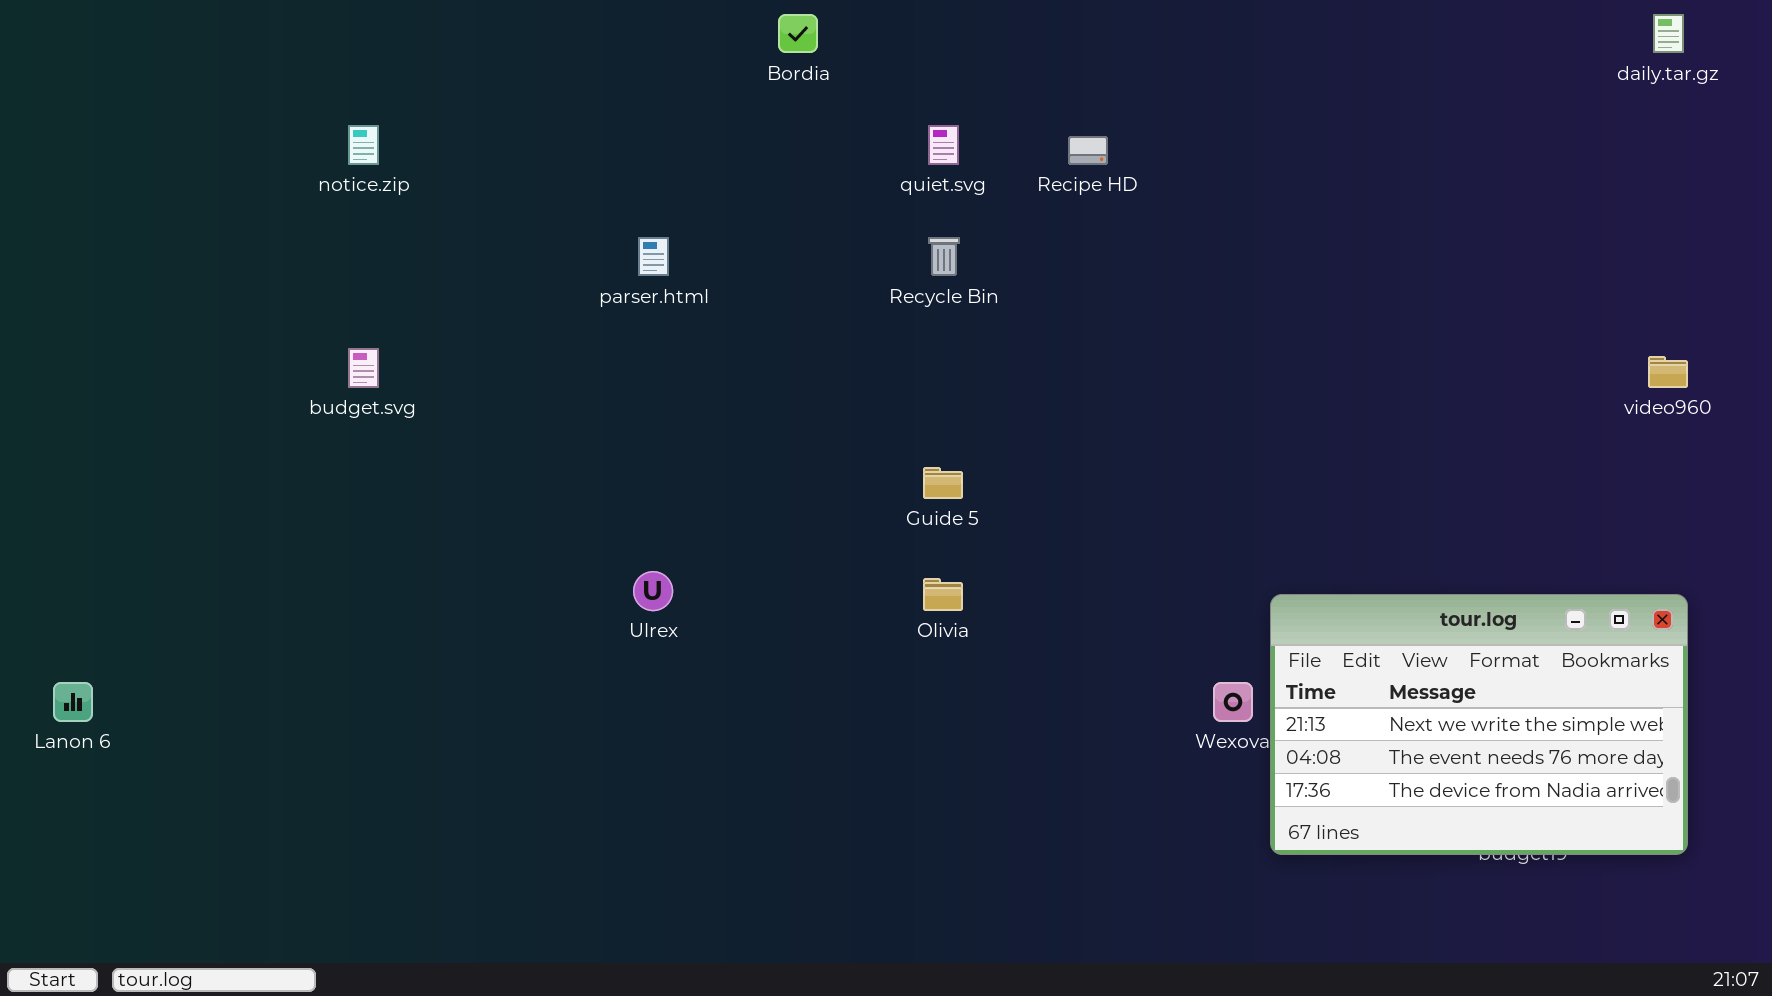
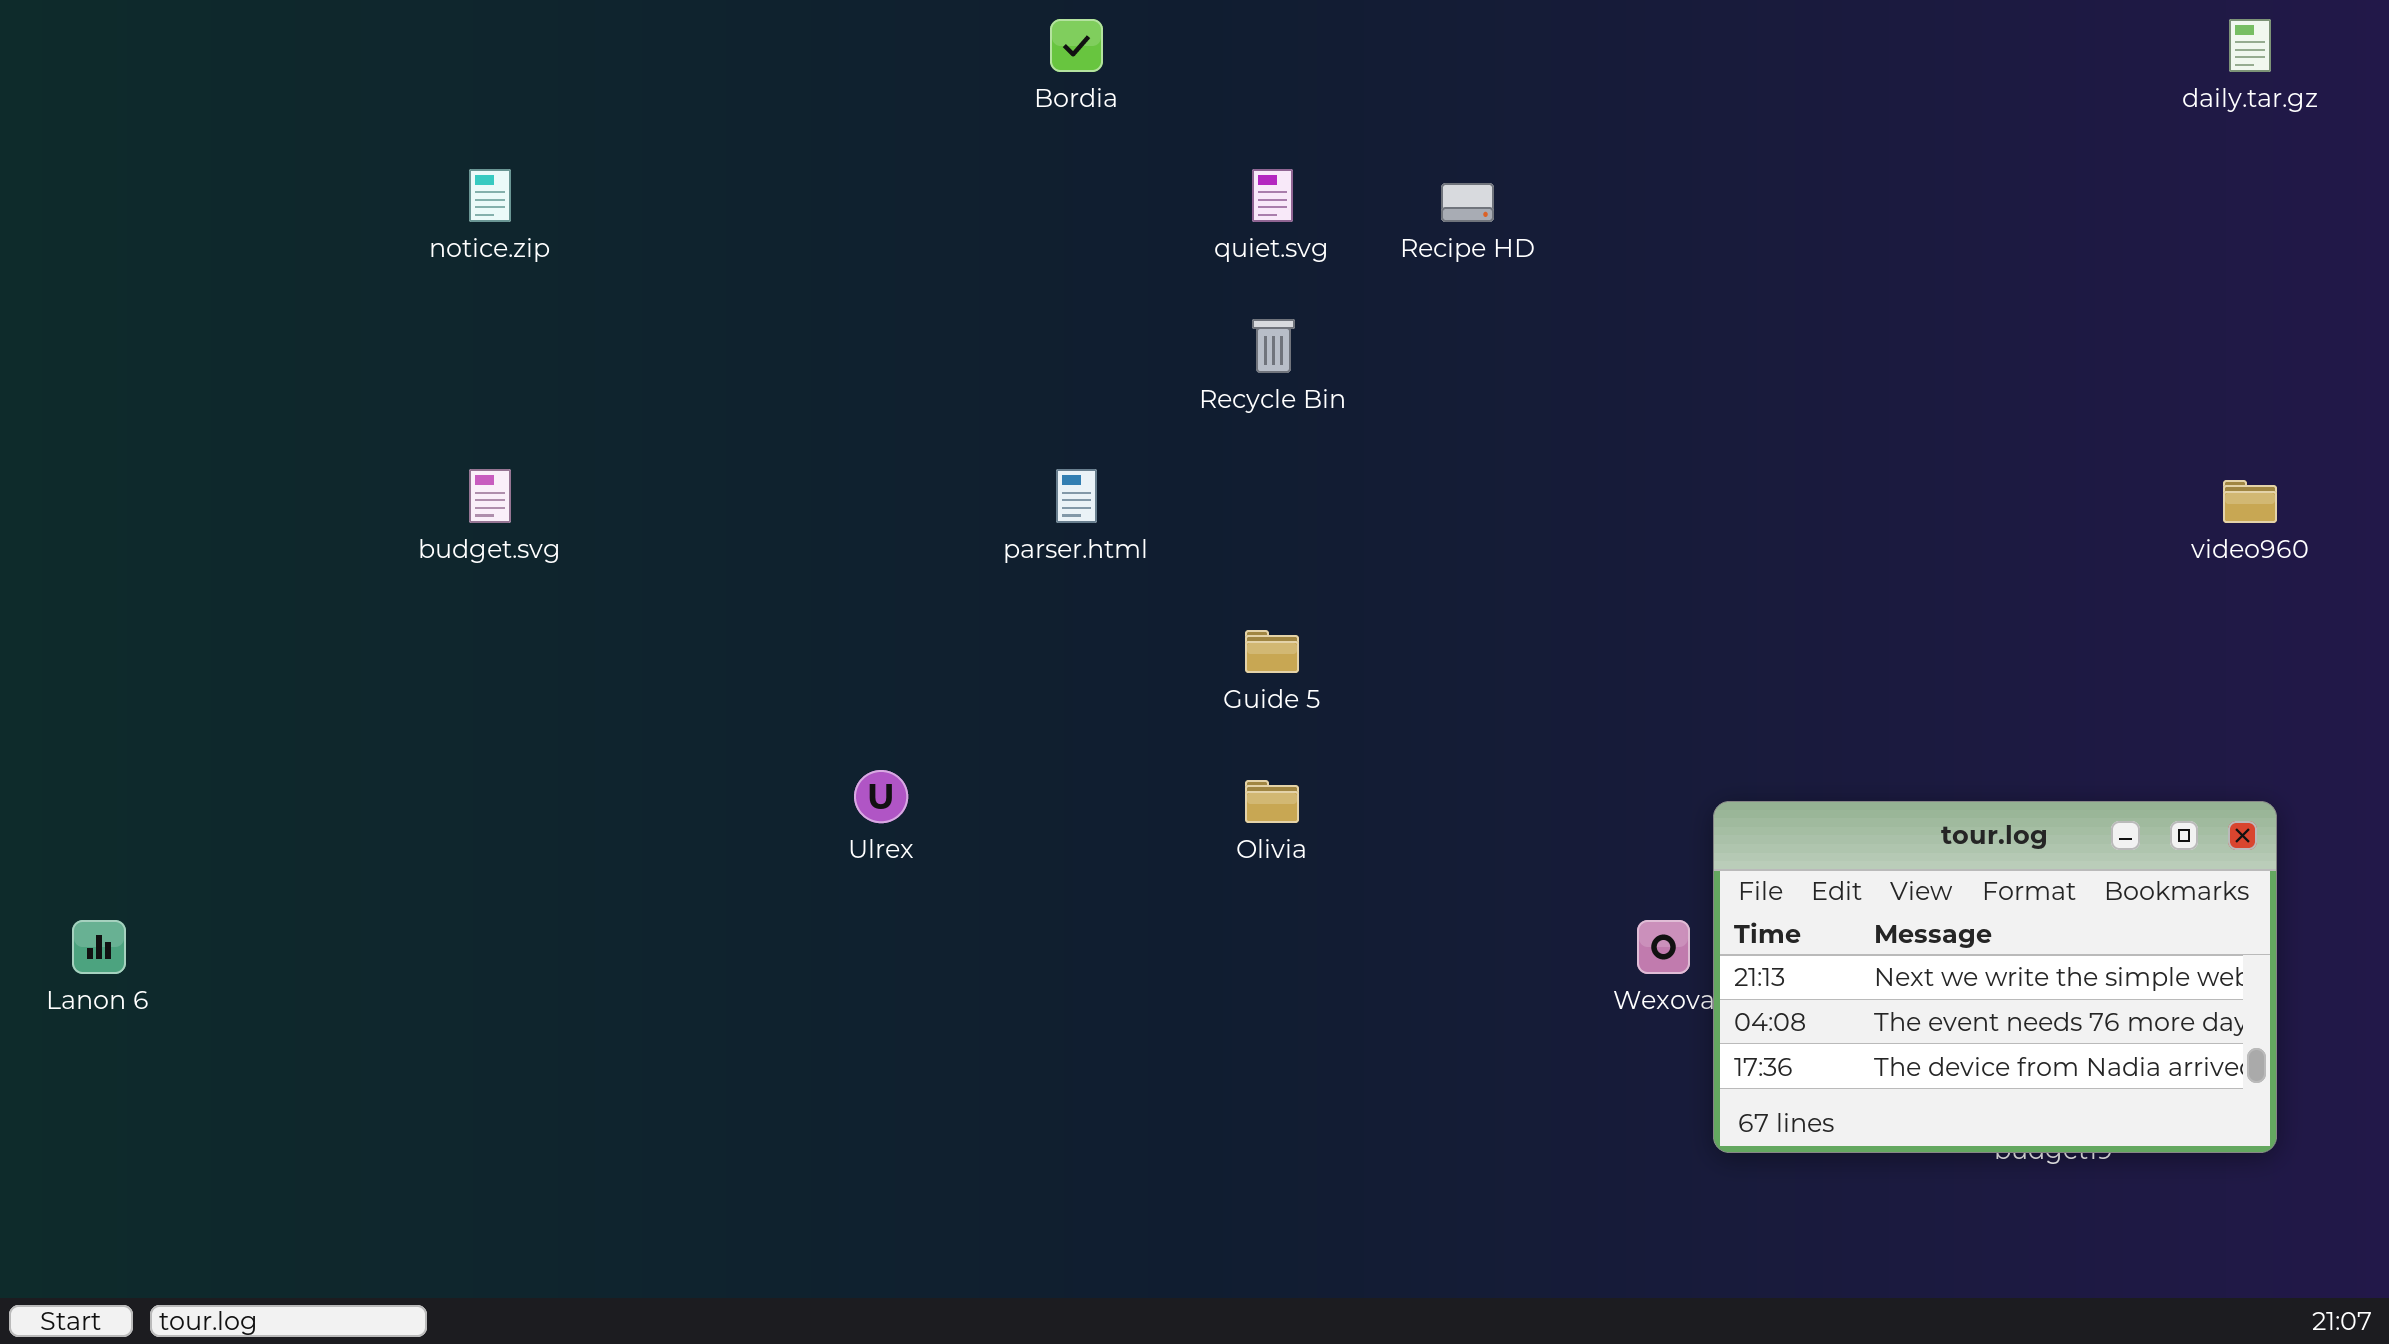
parser.html: [638,237,669,276] -> [1056,469,1097,523], moved

